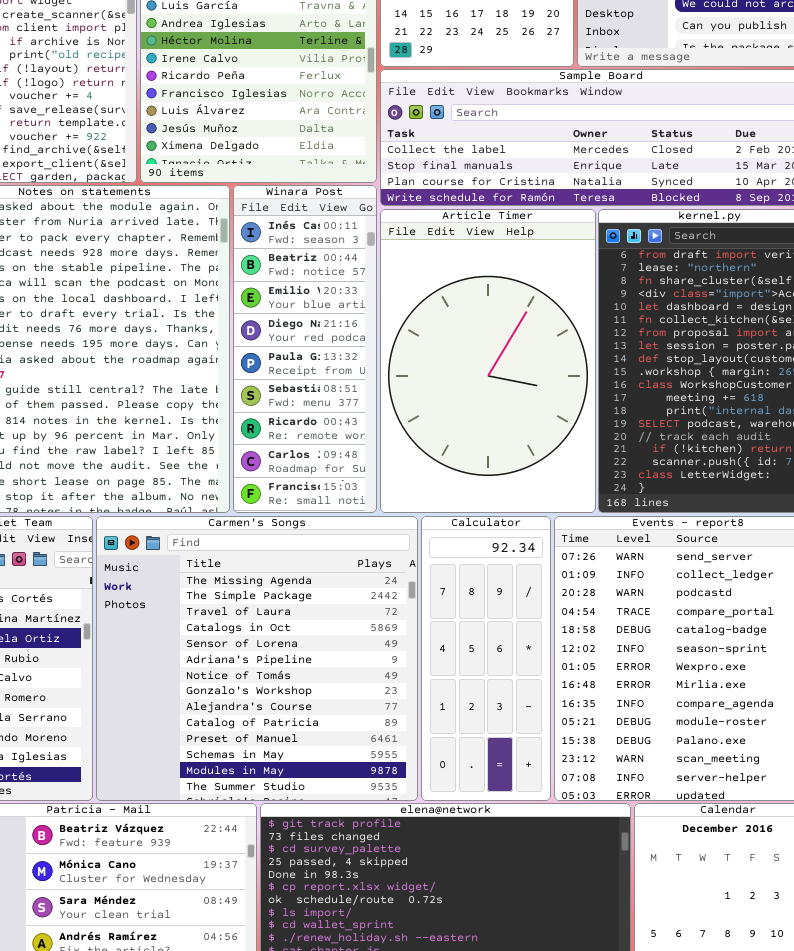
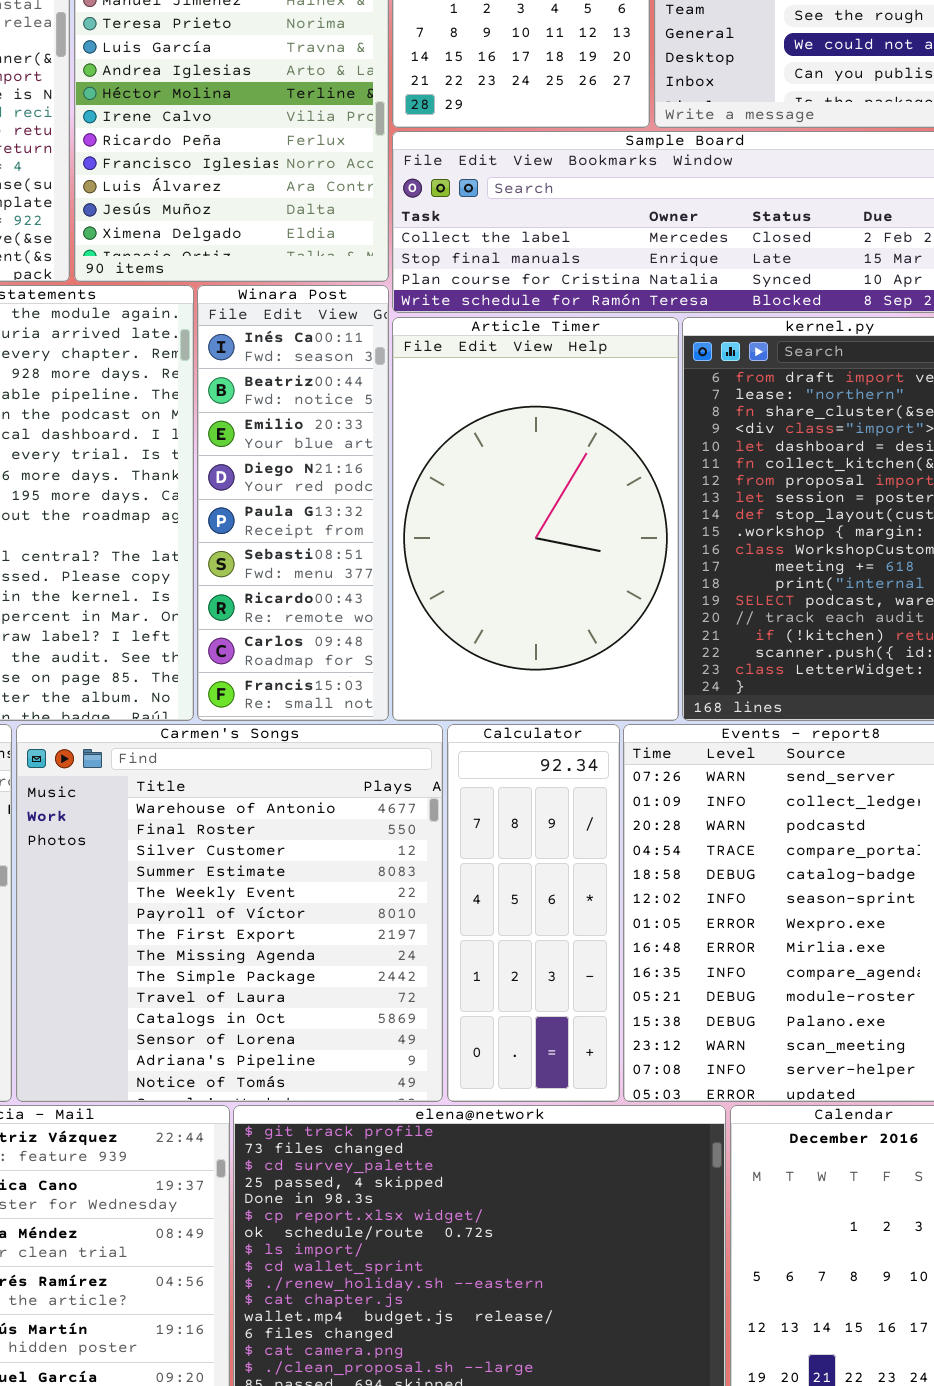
Carmen's Songs: [96,516,418,801] -> [16,724,443,1102], scrolled up 7 rows

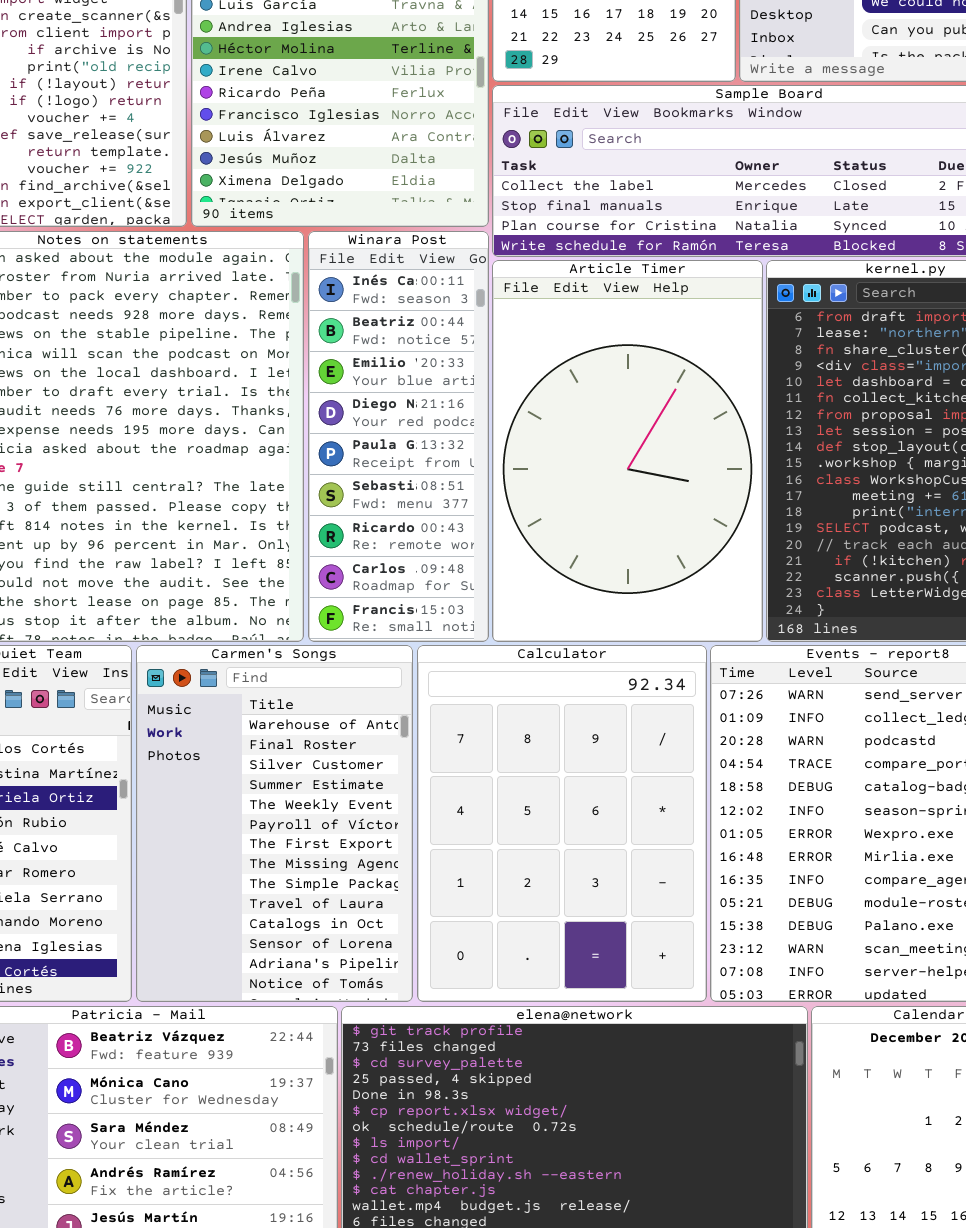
Carmen's Songs: [16,724,443,1102] -> [136,645,413,1002], resized
Calculator: [447,724,620,1102] -> [417,645,707,1002], resized

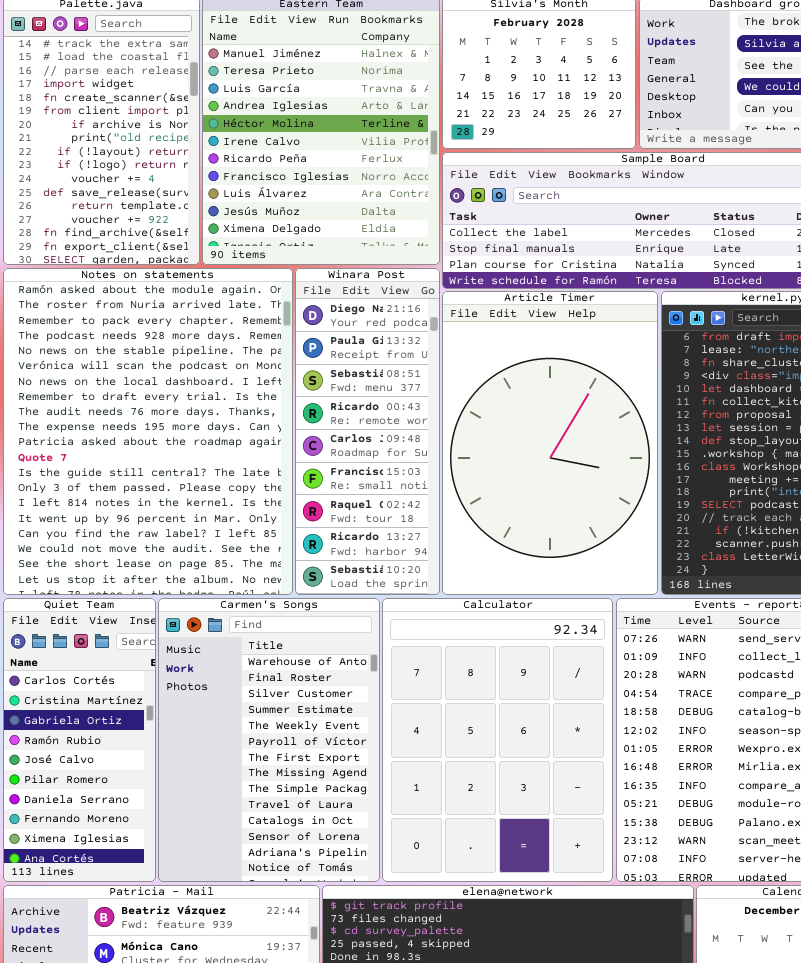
Winara Post: [308,231,489,642] -> [295,268,440,595], scrolled down 3 rows

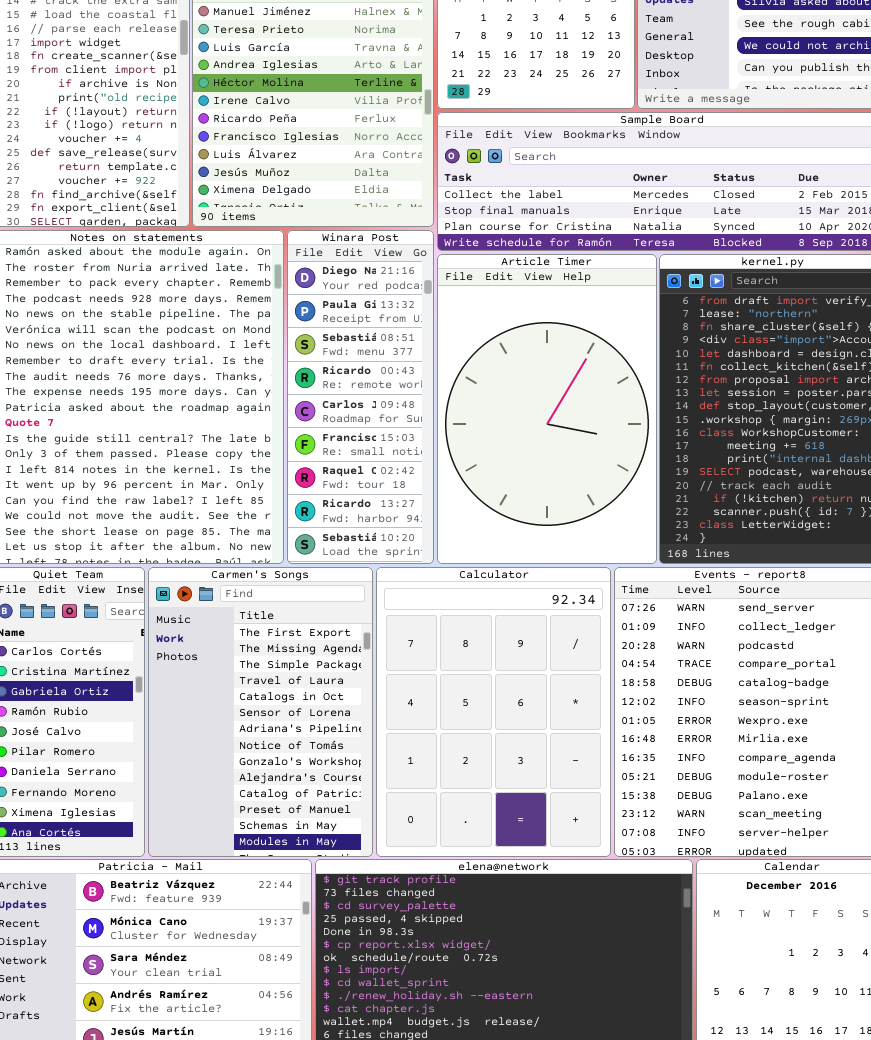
Carmen's Songs: [158,598,380,882] -> [148,567,373,857], scrolled down 6 rows

